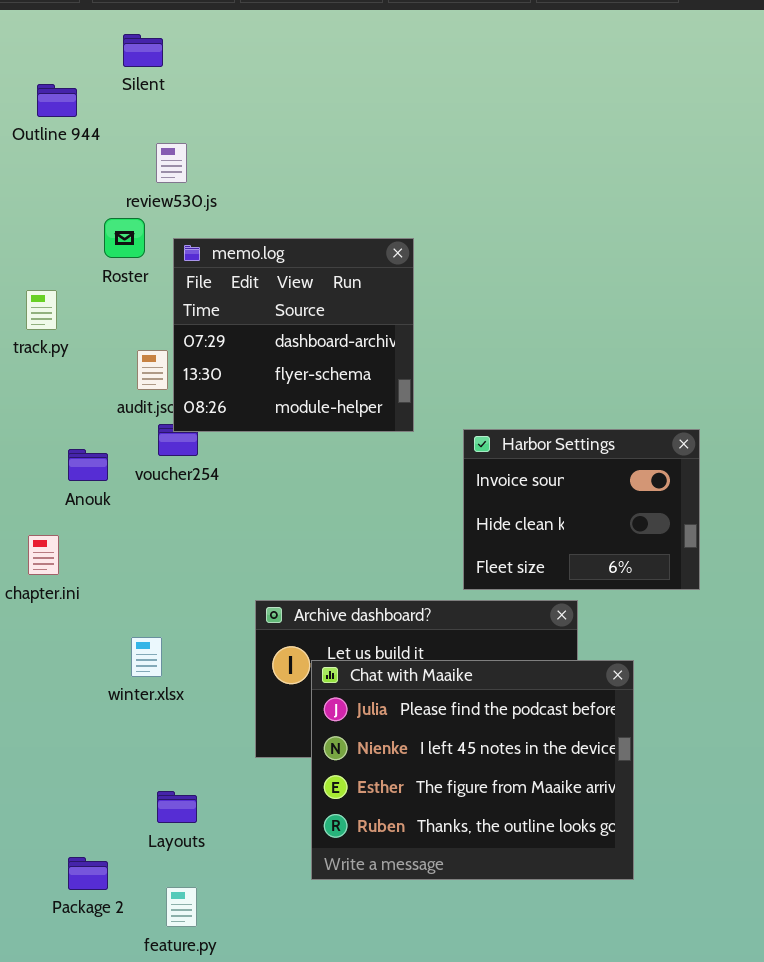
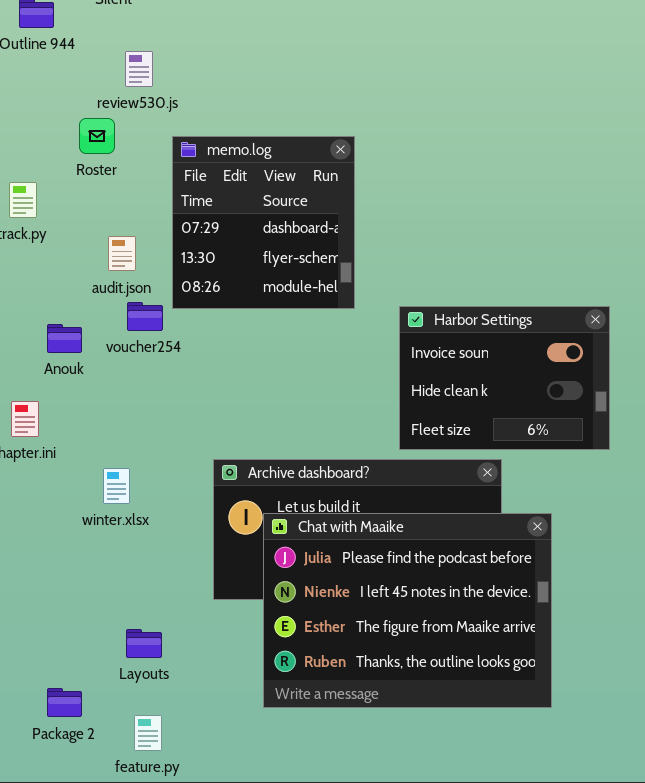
memo.log: [173,238,414,432] -> [172,136,355,309], resized
winter.xlsx: [131,637,162,677] -> [103,468,130,504], moved

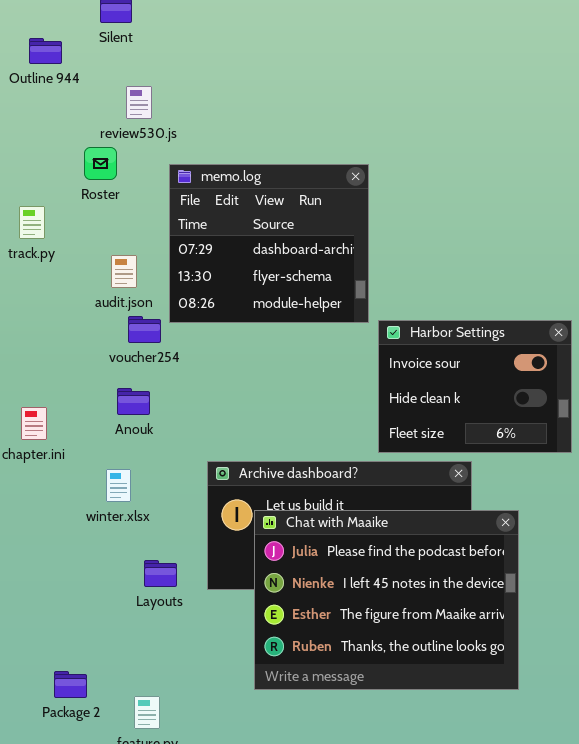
memo.log: [172,136,355,309] -> [169,164,369,323], resized
Anouk: [47,324,82,353] -> [117,388,150,415], moved
Layouts: [126,629,162,658] -> [144,560,177,587], moved

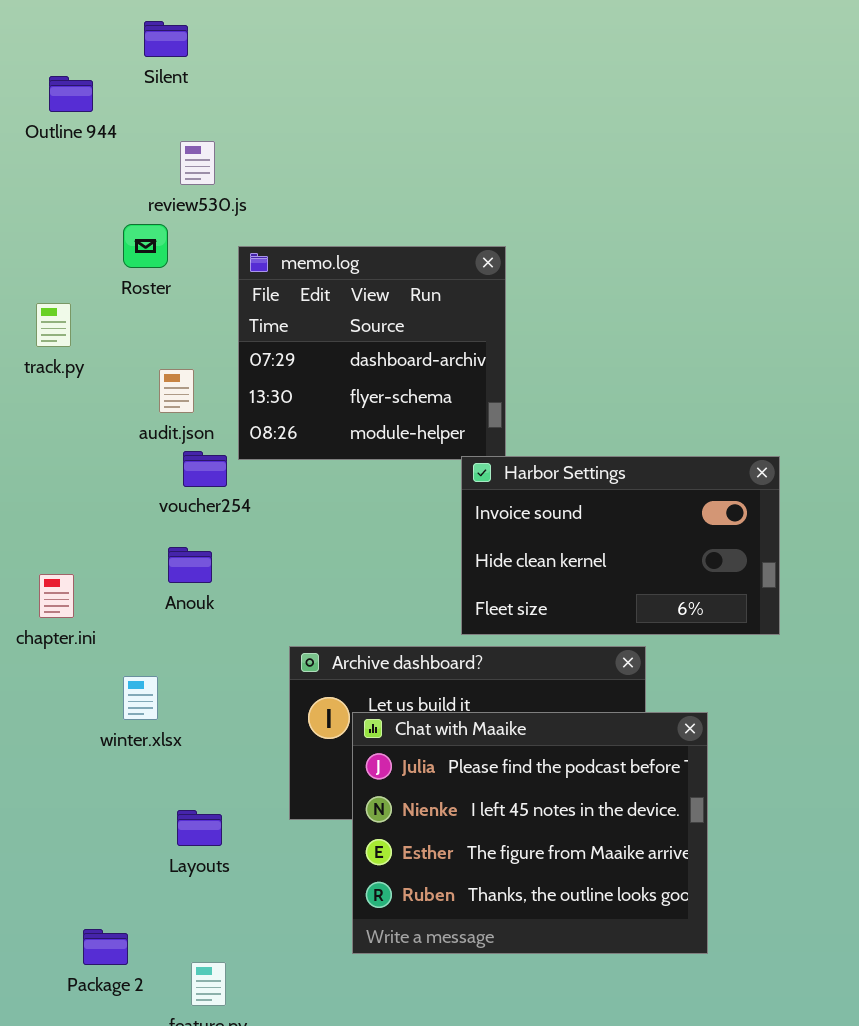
Harbor Settings: [378,320,572,453] -> [461,456,780,635], resized
winter.xlsx: [106,469,131,502] -> [123,676,158,720], moved
Layouts: [144,560,177,587] -> [177,810,222,846], moved

